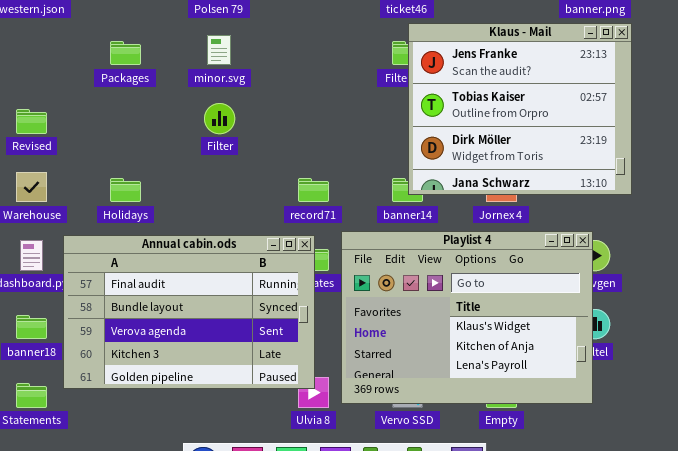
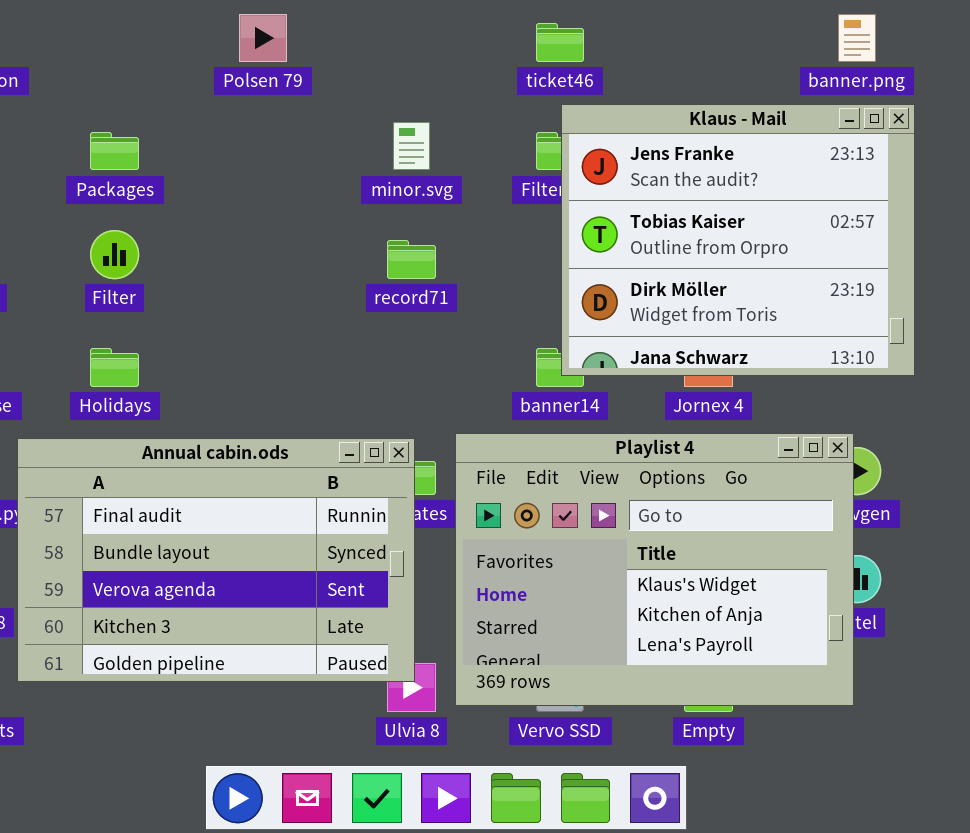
minor.svg: [207,35,231,65] -> [393,122,430,170], moved
Filter: [204,103,235,134] -> [90,230,139,279], moved
record71: [298,178,329,202] -> [387,240,436,279], moved

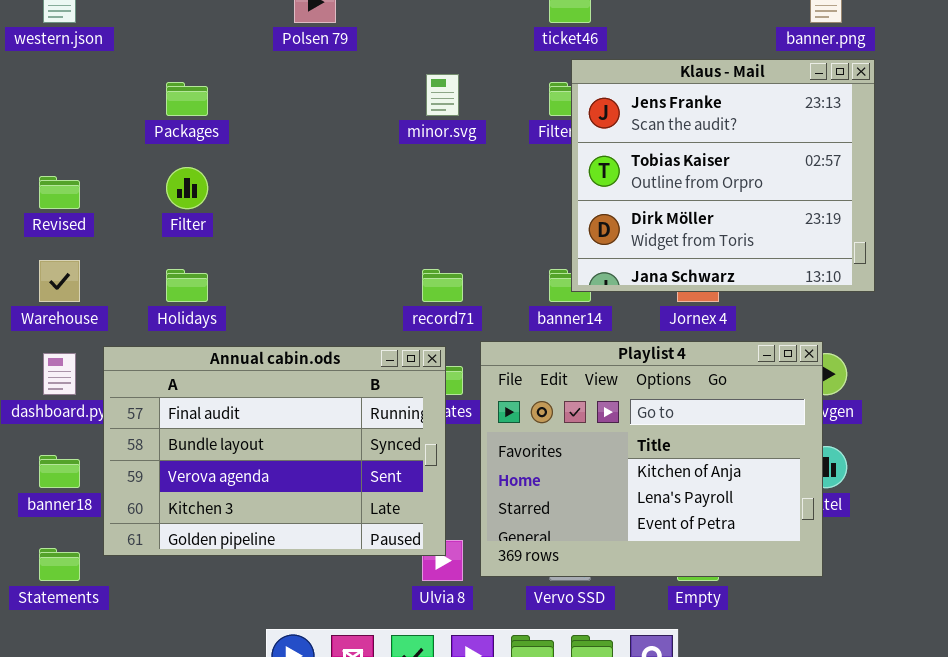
record71: [387,240,436,279] -> [422,269,463,302], moved
Playlist 4: [455,433,854,706] -> [480,341,823,577], scrolled down 1 row

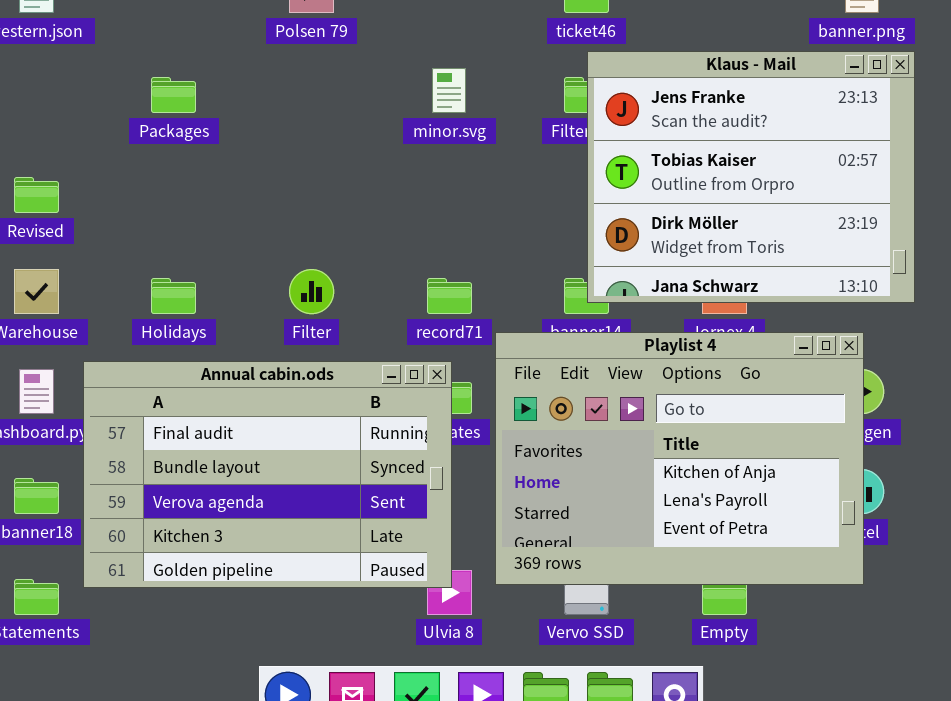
Filter: [166,167,208,209] -> [289,269,334,314], moved
Playlist 4: [480,341,823,577] -> [495,332,864,585], moved

